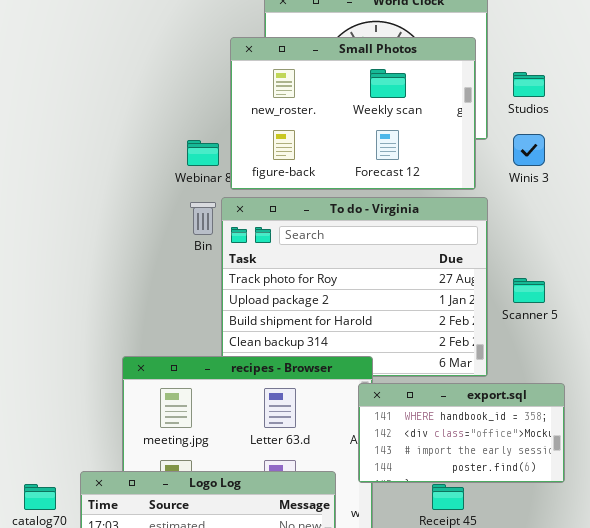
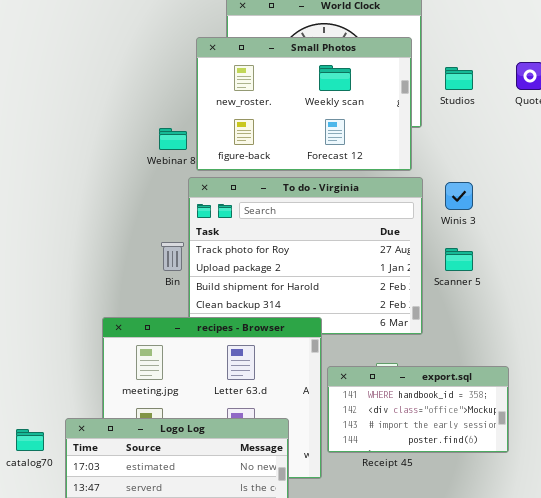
Winis 3: [513,134,545,166] -> [445,182,473,210], moved
Bin: [190,202,216,235] -> [161,242,184,271], moved
export.sql: [358,383,565,483] -> [327,366,509,453], moved

